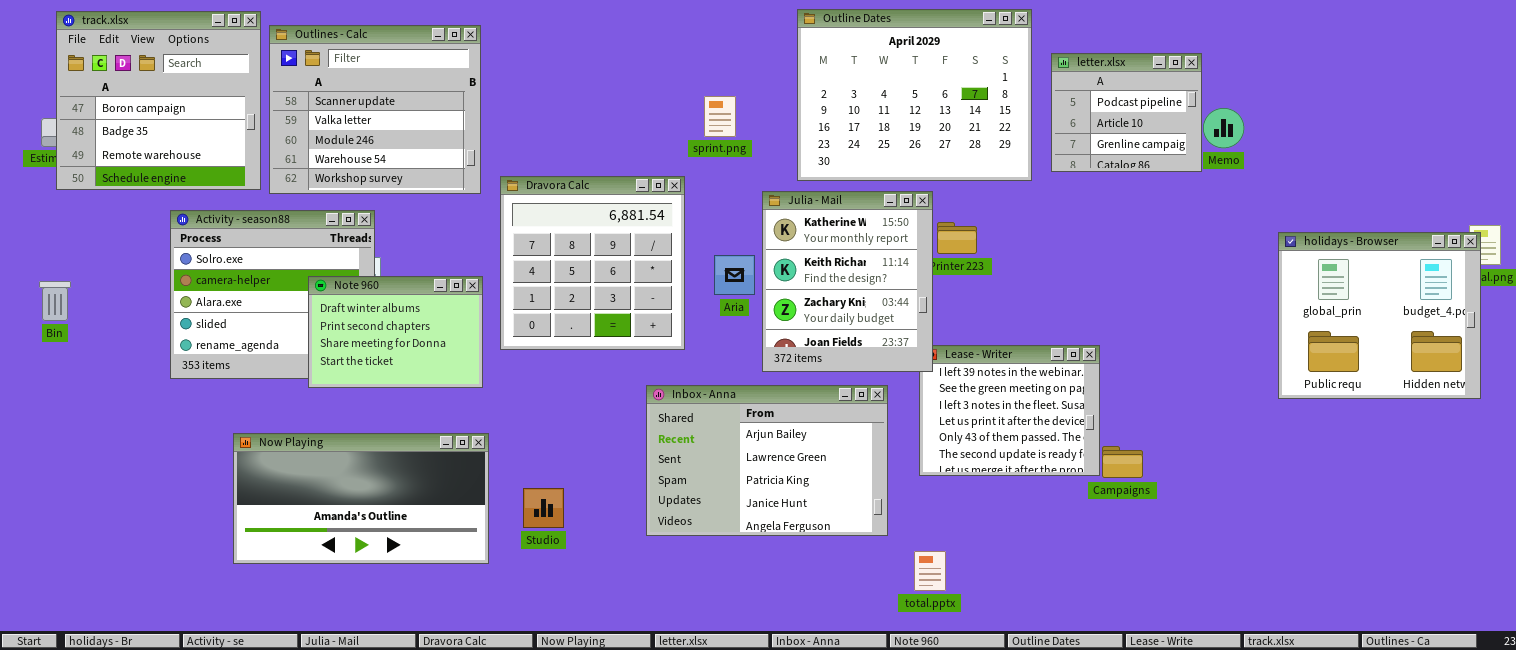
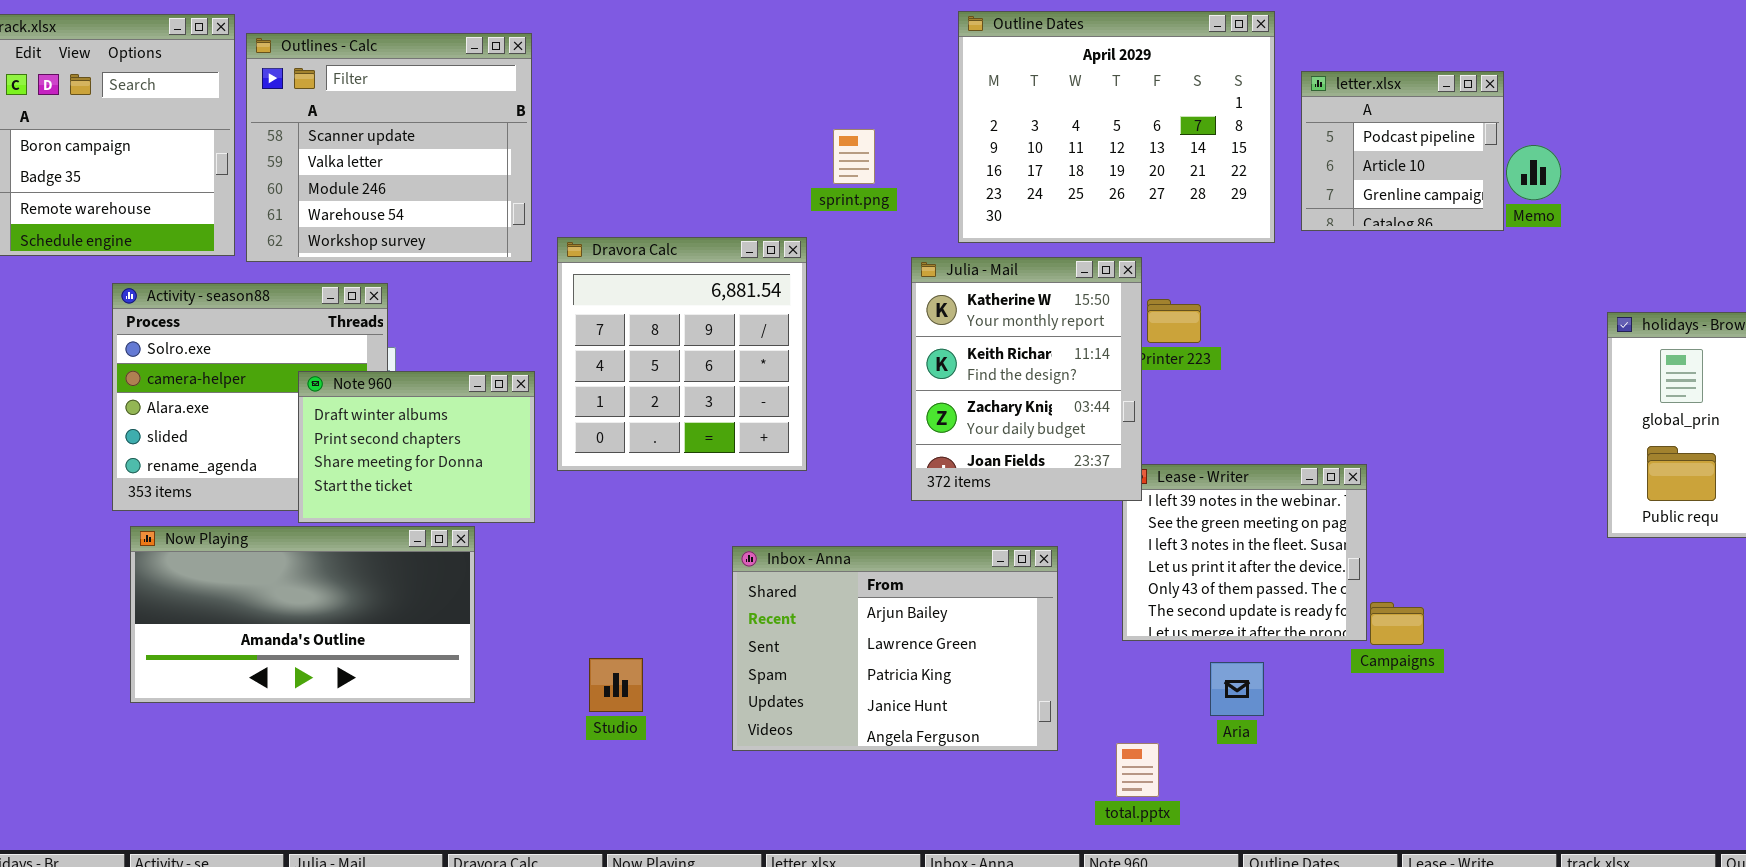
Aria: [714,255,755,295] -> [1210,662,1264,716], moved
Inbox - Anna: [646,385,888,536] -> [732,546,1058,751], moved
Now Playing: [233,433,489,564] -> [130,526,475,703], moved

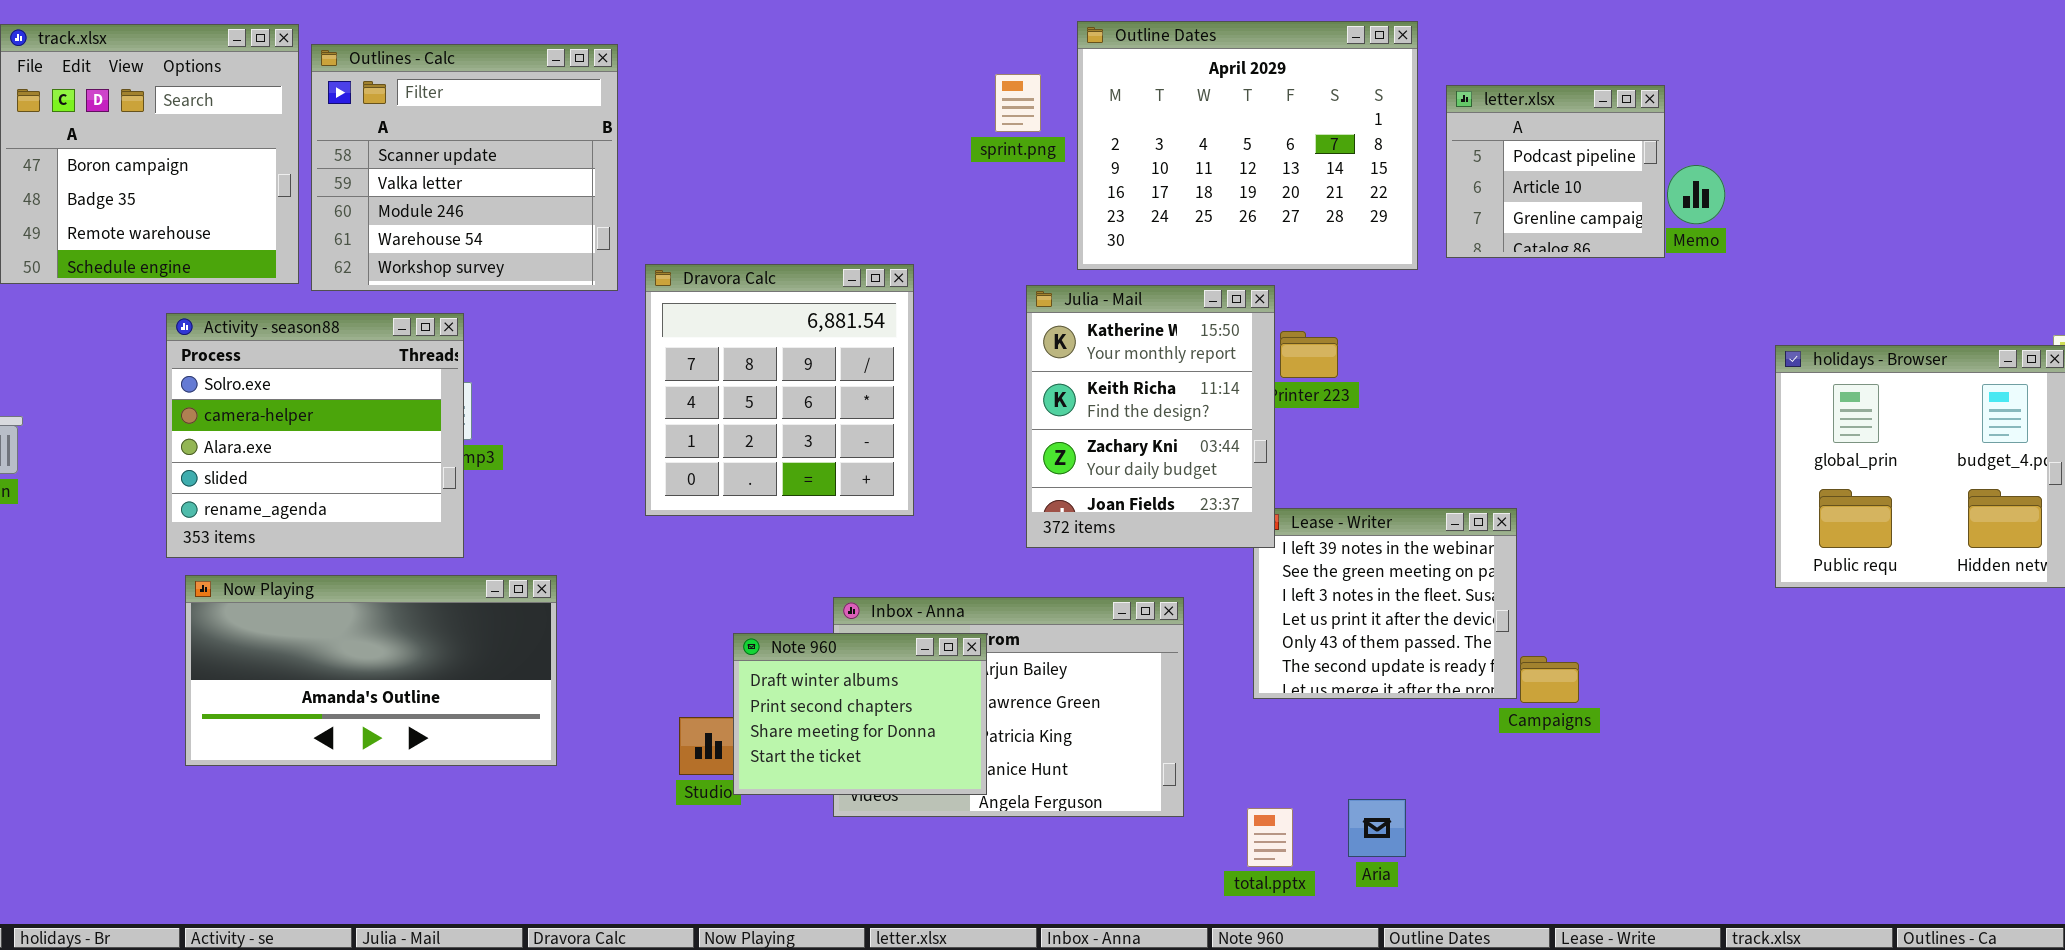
sprint.png: [833,129,875,184] -> [995,74,1041,132], moved
Note 960: [298,371,535,523] -> [733,633,987,795], moved
Aria: [1210,662,1264,716] -> [1348,799,1406,857], moved

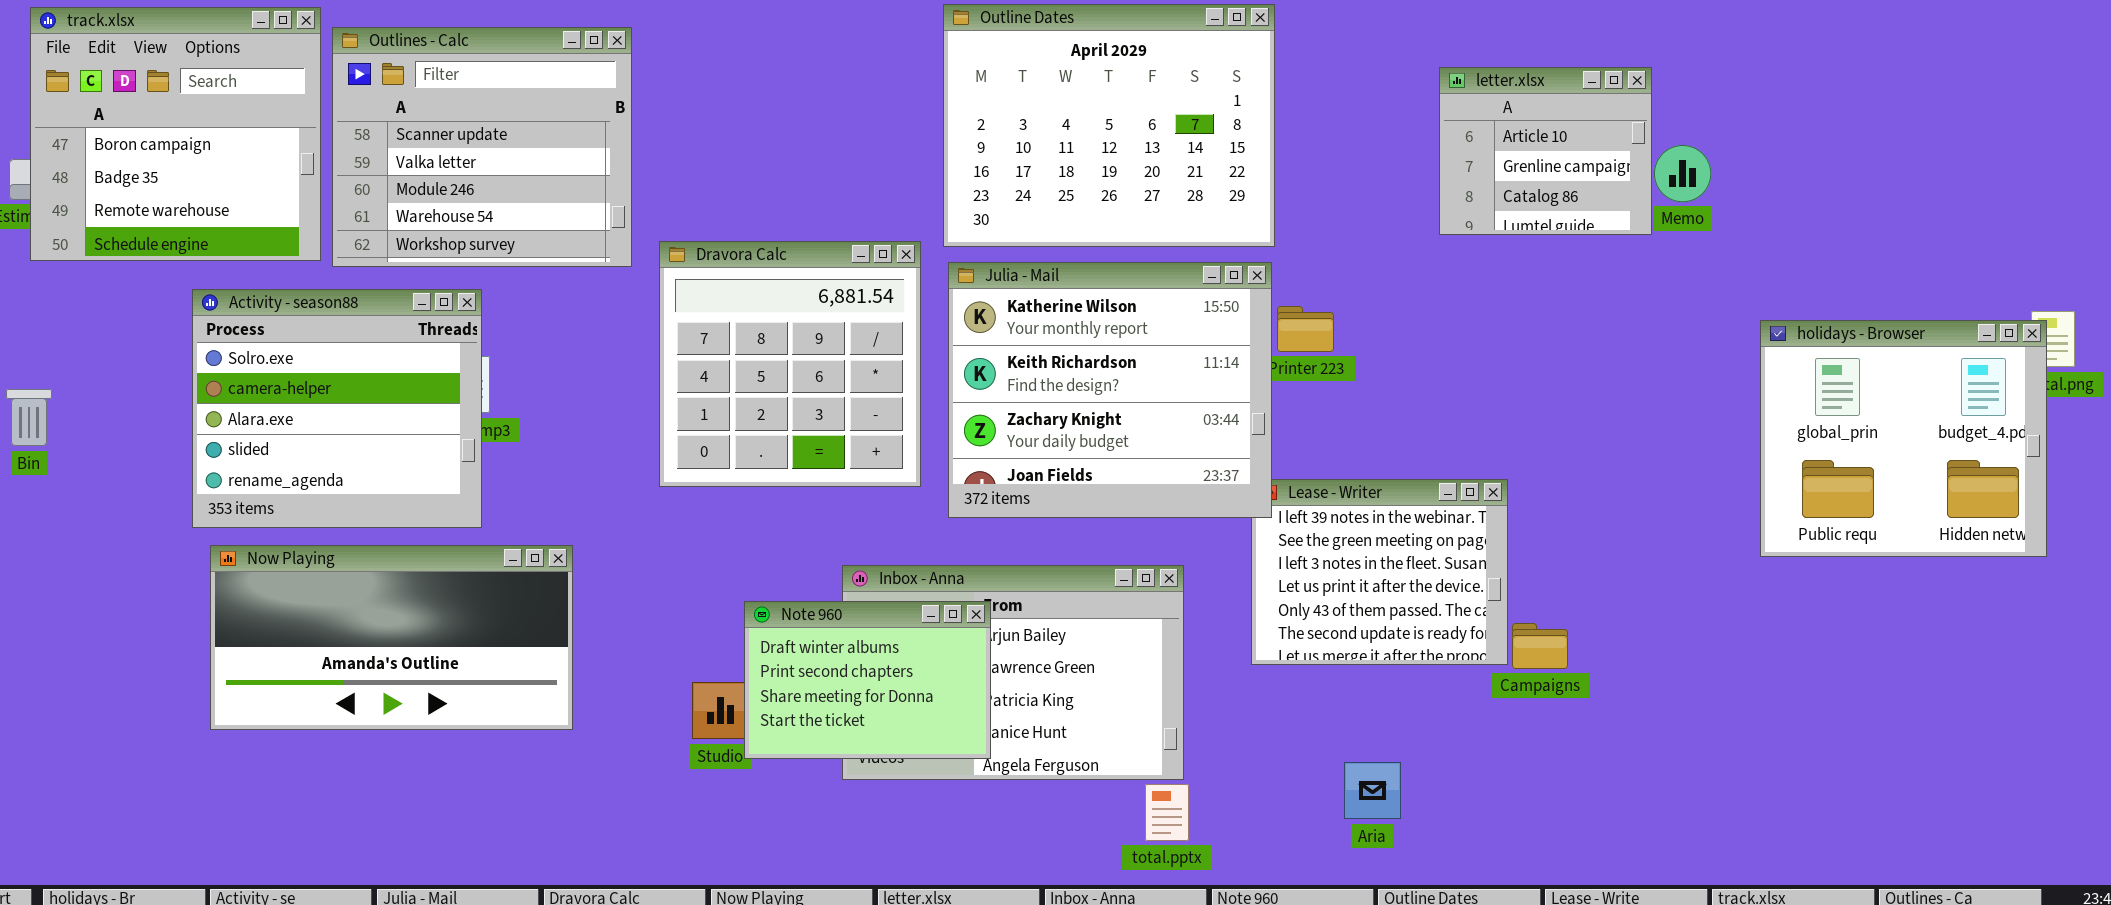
Outline Dates: [1077,21,1418,270] -> [943,4,1275,247], moved
letter.xlsx: [1446,85,1665,258] -> [1439,67,1652,235], scrolled down 1 row
Julia - Mail: [1026,285,1275,548] -> [948,262,1272,518], resized
total.pptx: [1247,808,1293,867] -> [1145,784,1189,841], moved

